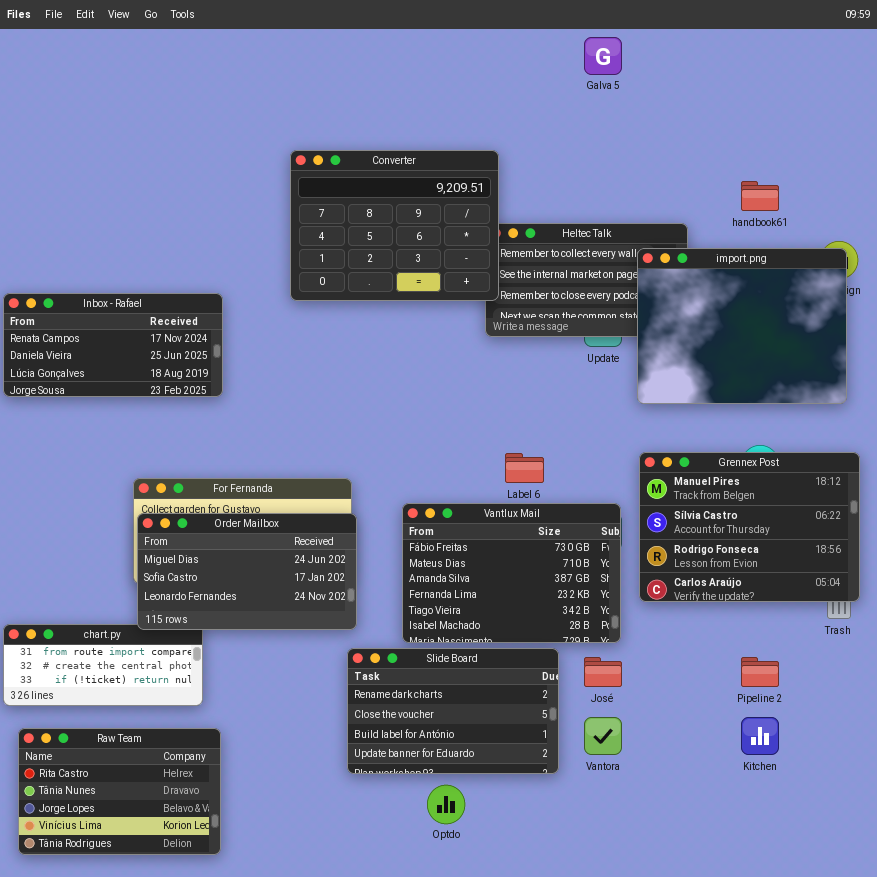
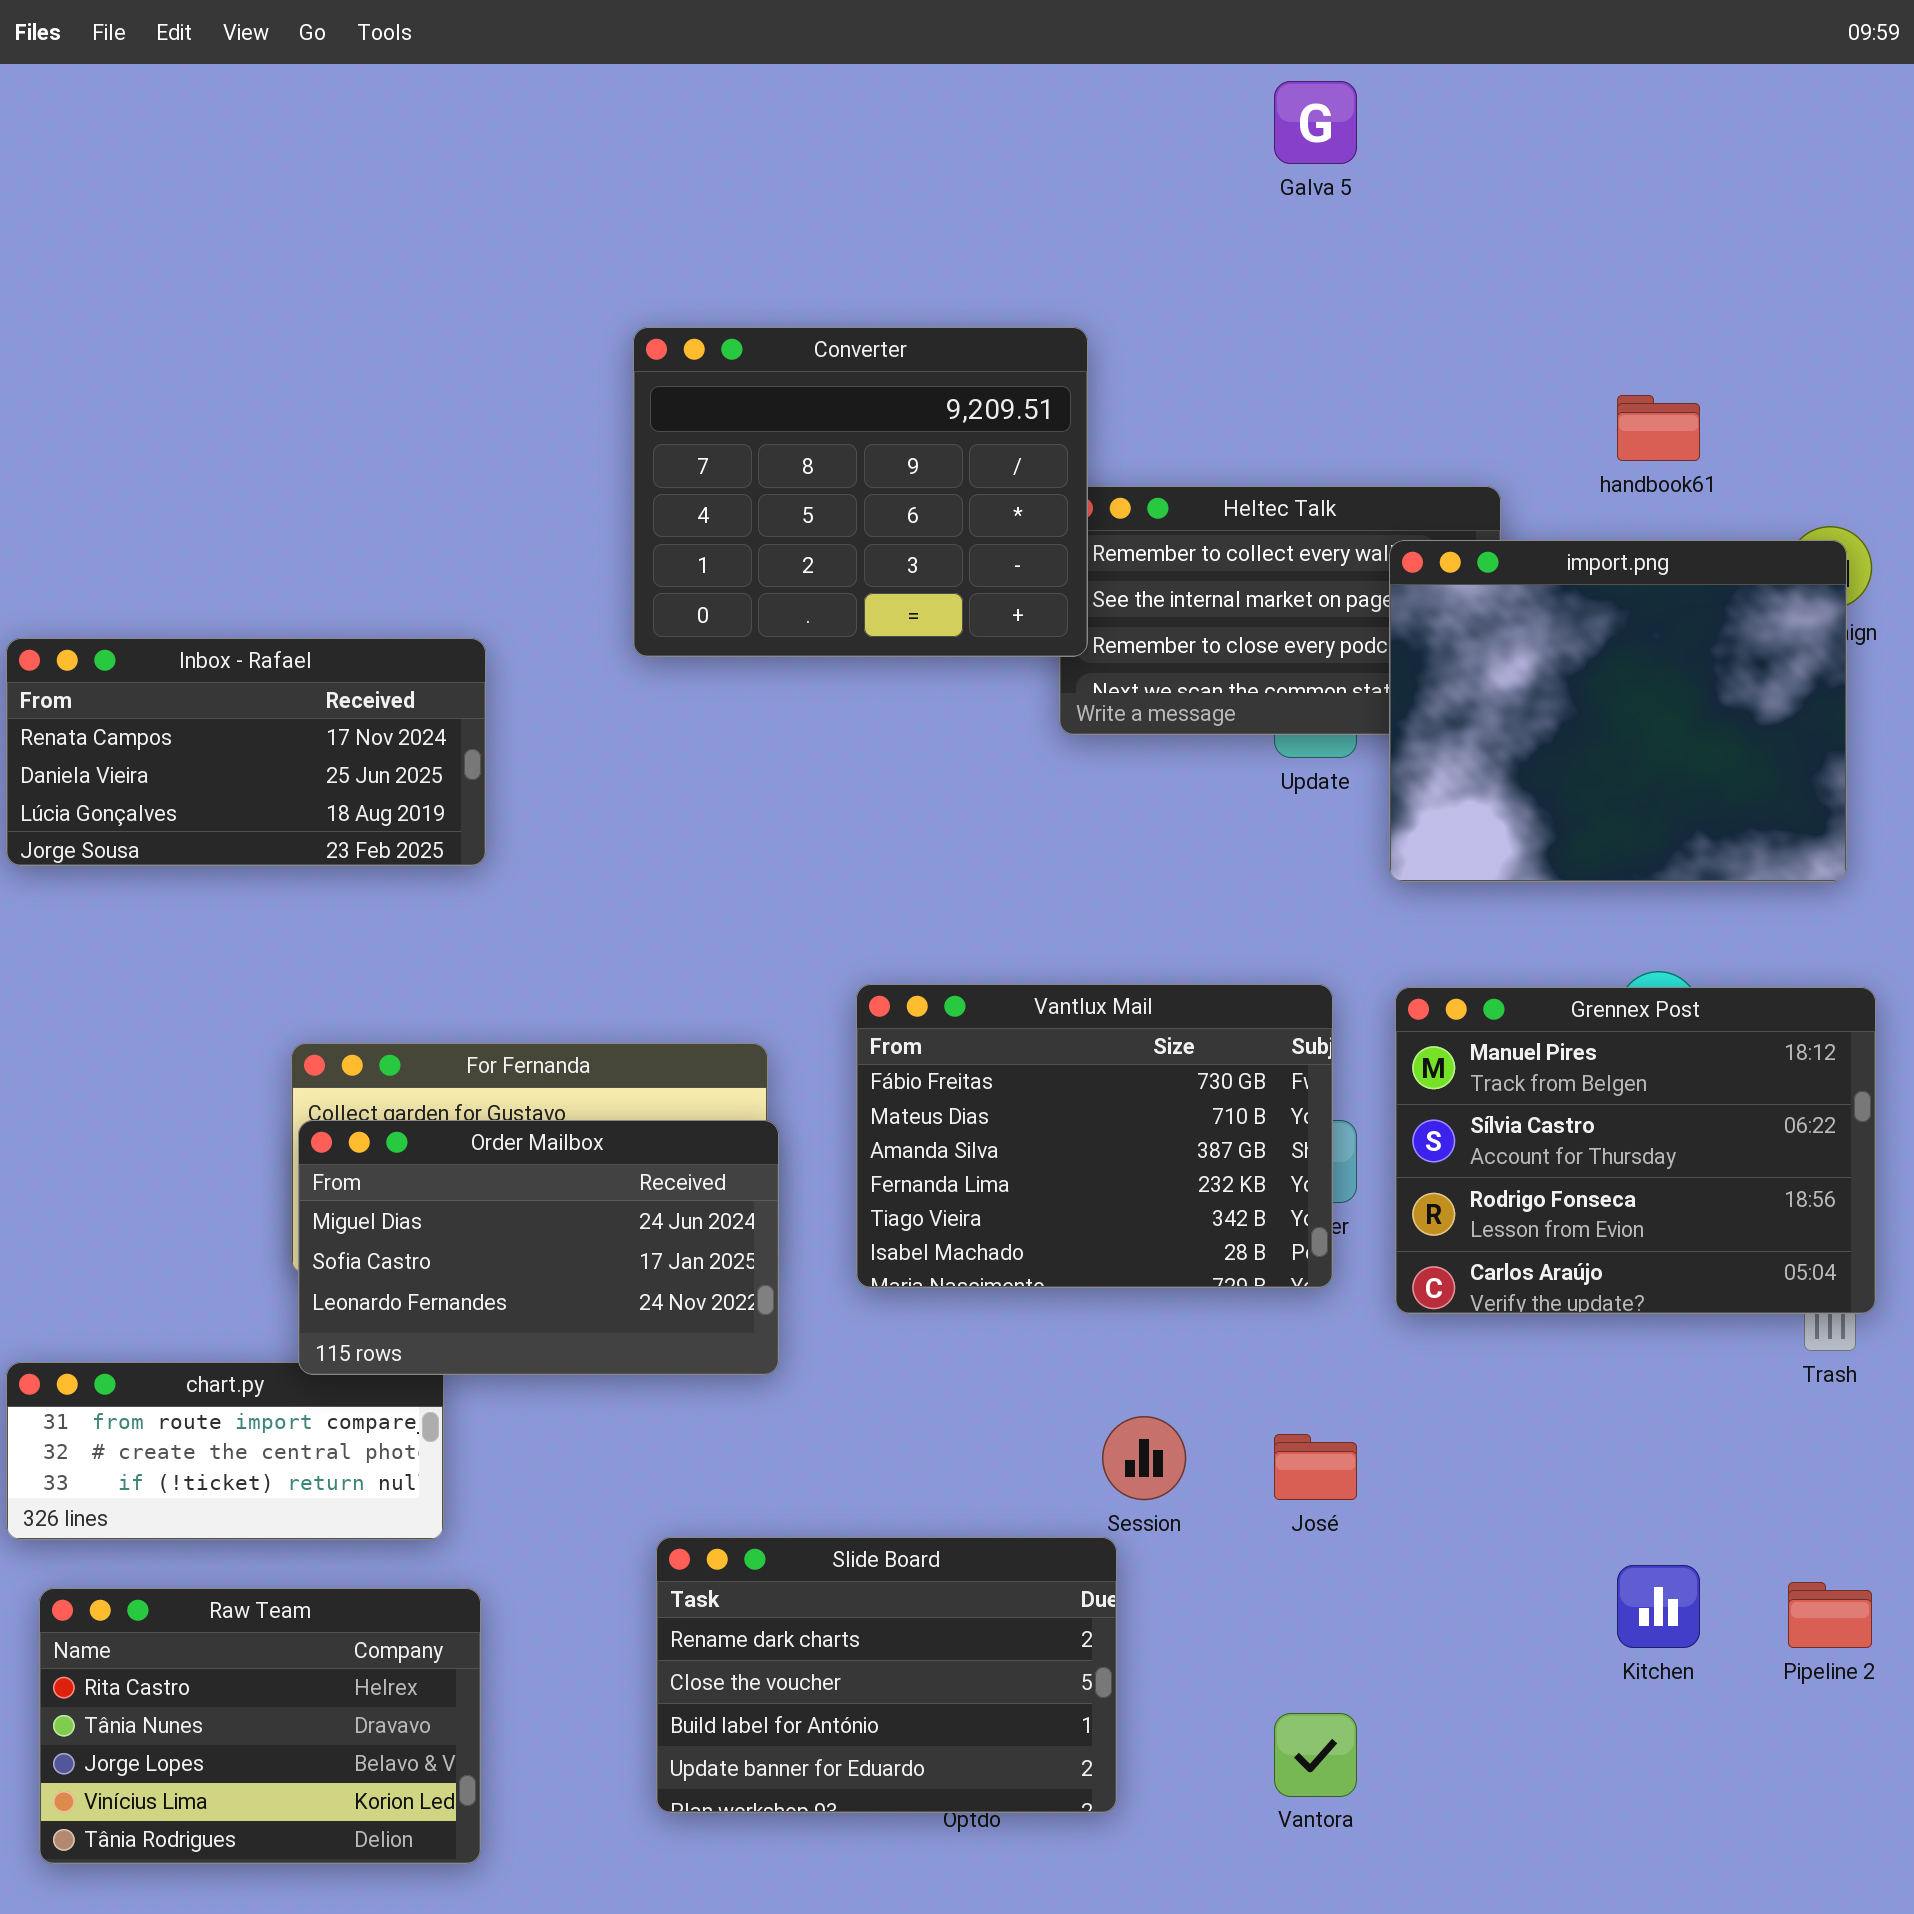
Vantlux Mail: [402,503,621,643] -> [856,984,1333,1288], moved
Slide Board: [347,648,559,774] -> [656,1537,1117,1813], moved
Pipeline 2: [741,657,779,687] -> [1788,1582,1872,1648], moved
Vantora: [584,717,622,755] -> [1274,1713,1357,1797], moved

